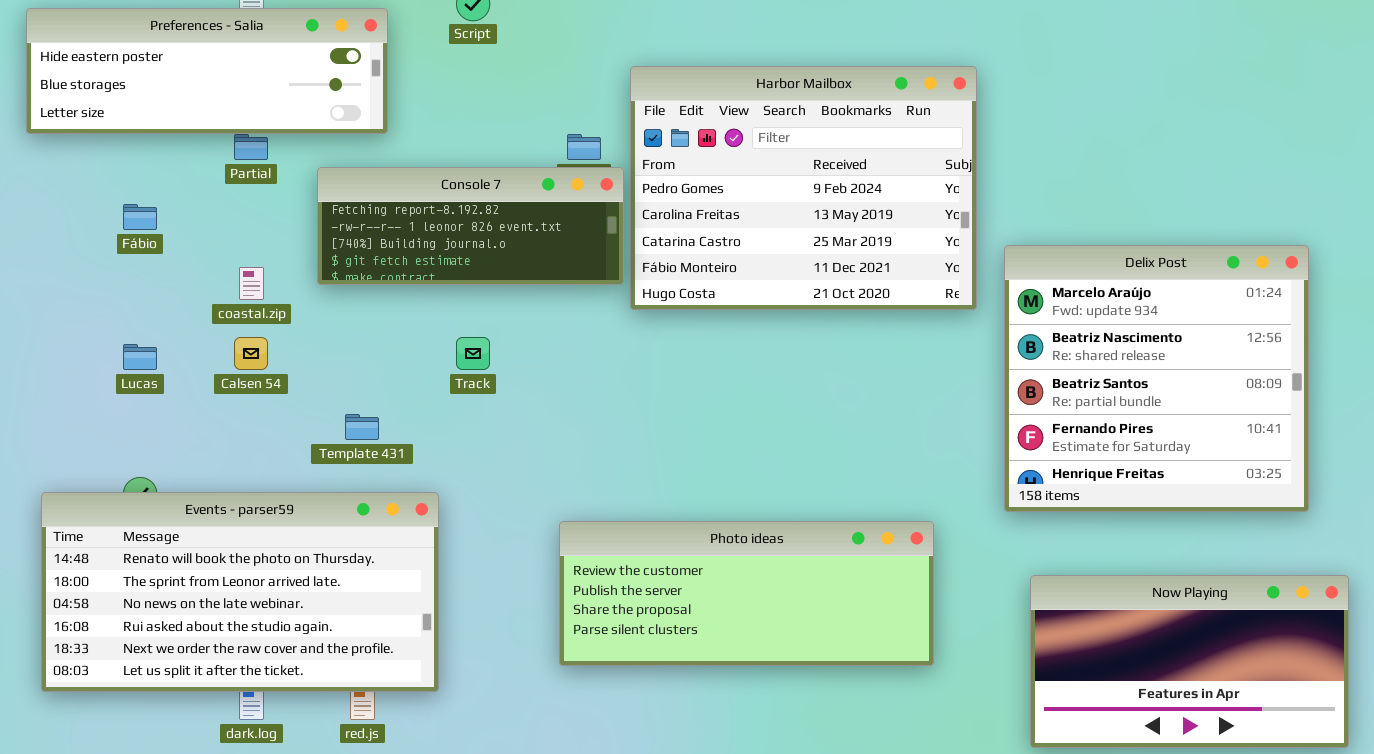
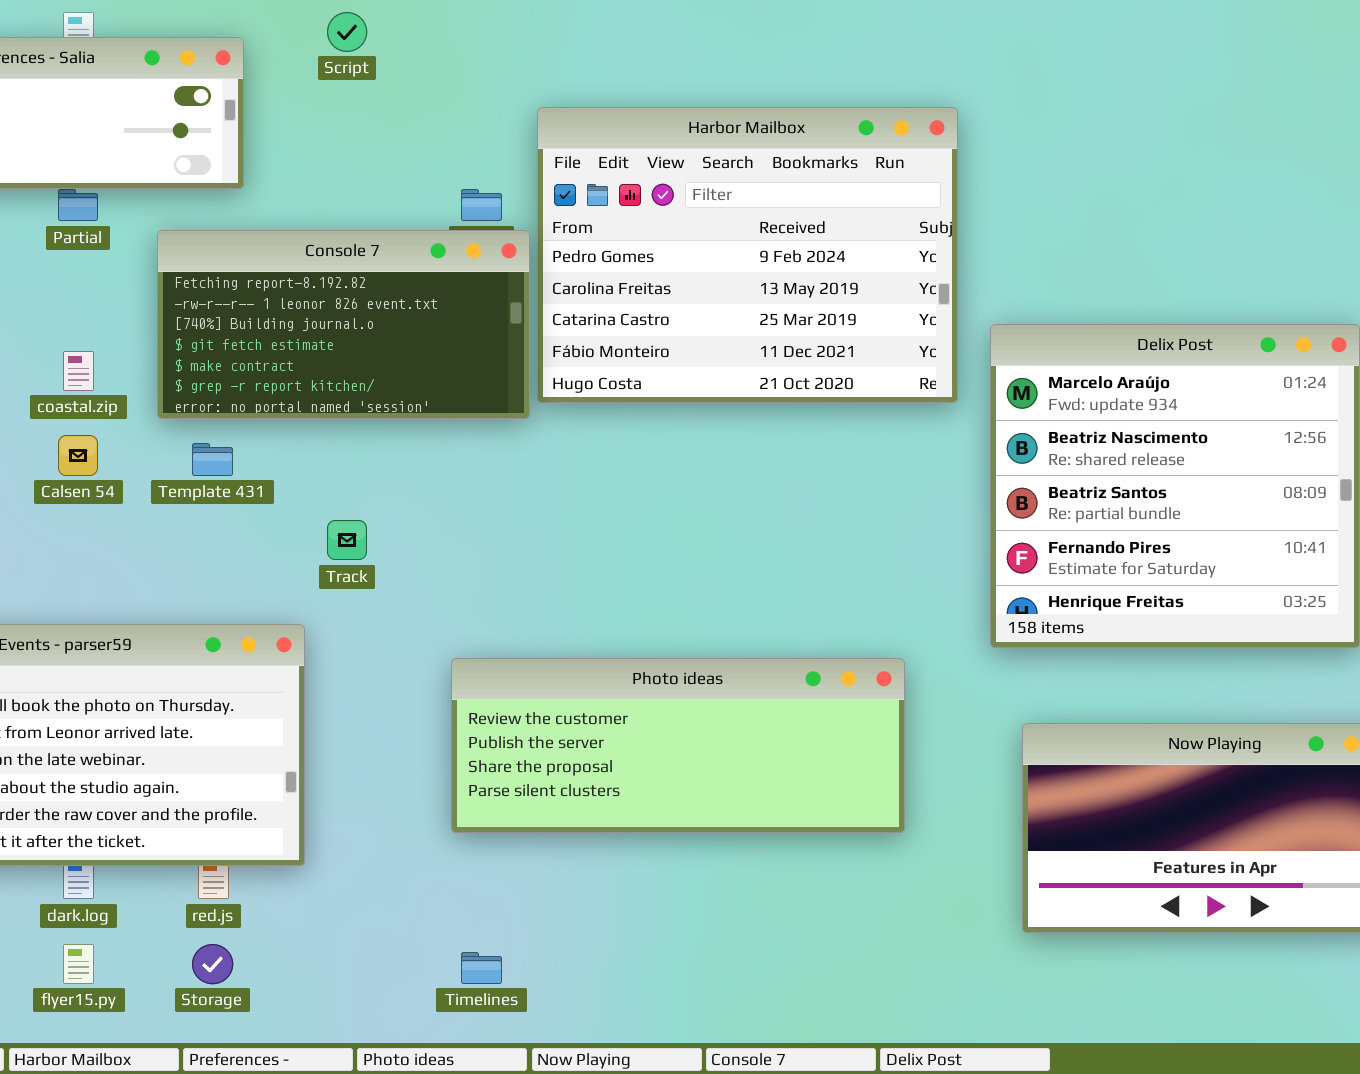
Console 7: [317,167,624,285] -> [157,230,530,419], resized
Track: [456,337,490,370] -> [327,520,367,560], moved
Template 431: [345,414,379,440] -> [192,443,233,476], moved

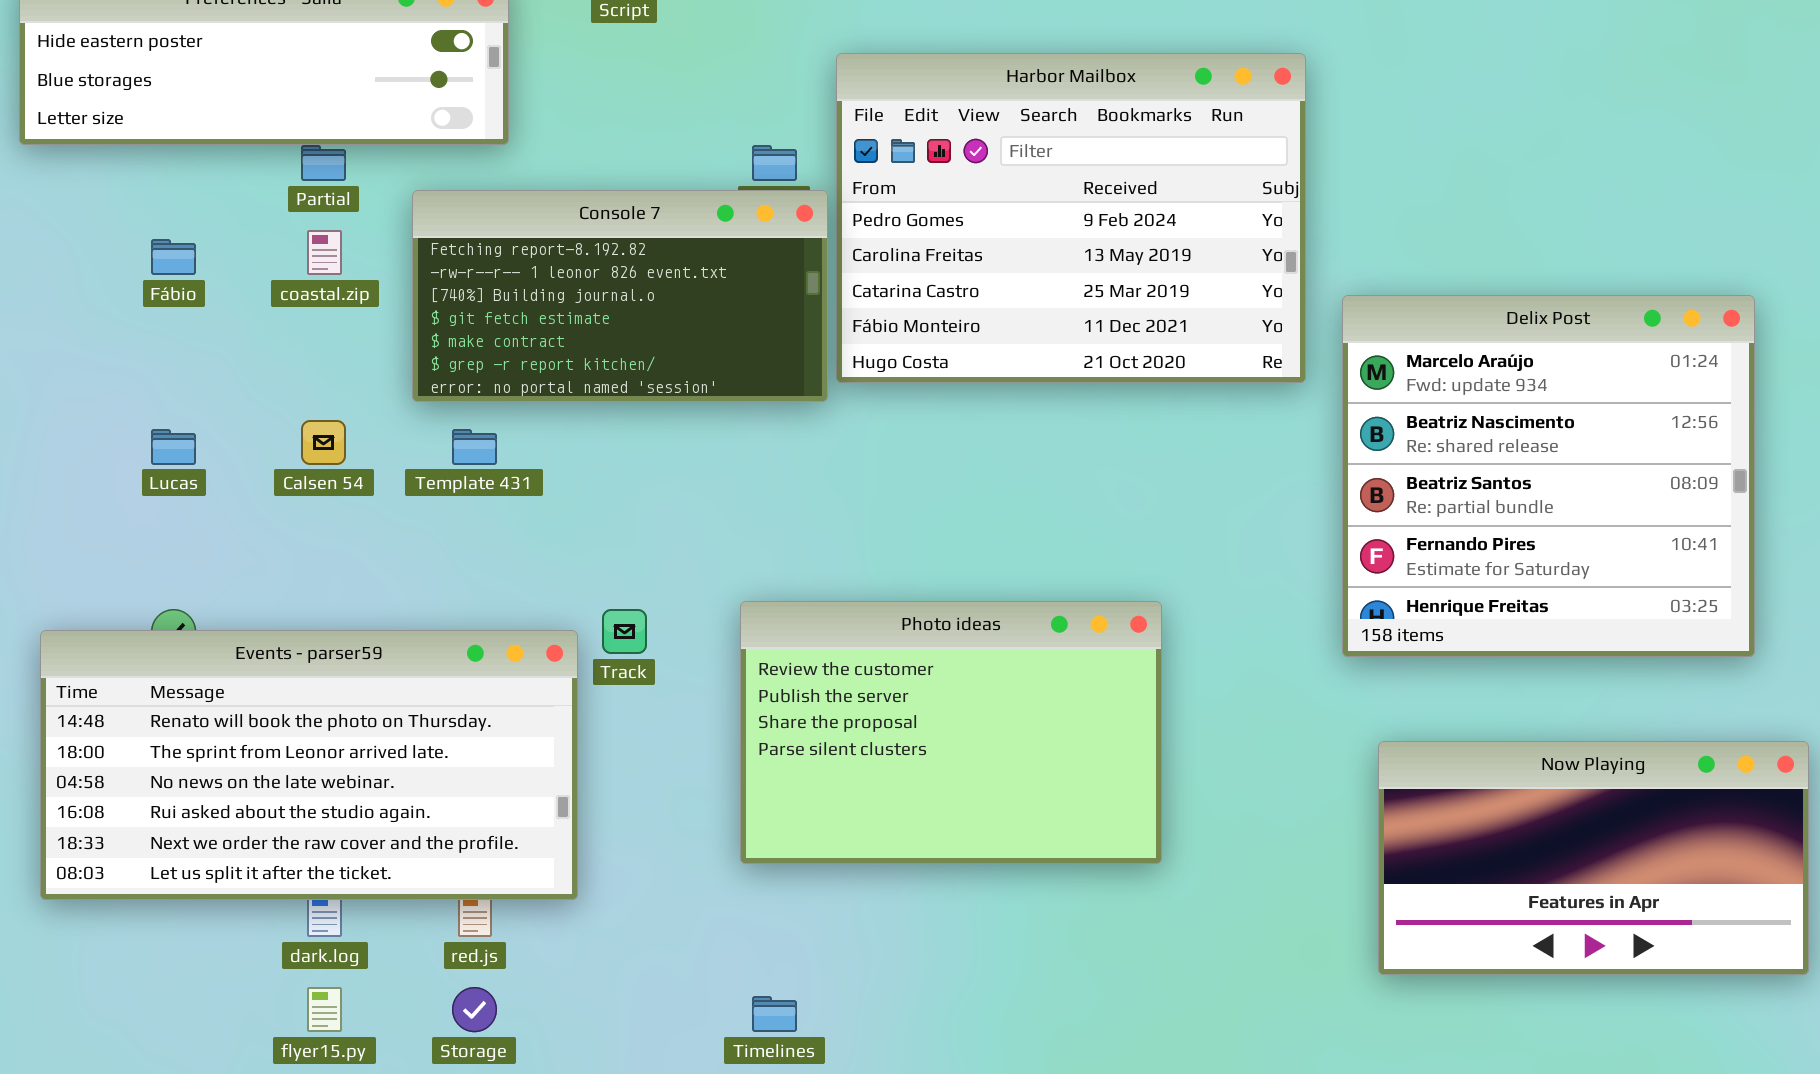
coastal.zip: [63,351,94,391] -> [307,230,342,275], moved
Track: [327,520,367,560] -> [602,609,647,654], moved
Photo ideas: [451,658,905,833] -> [740,601,1162,864], resized

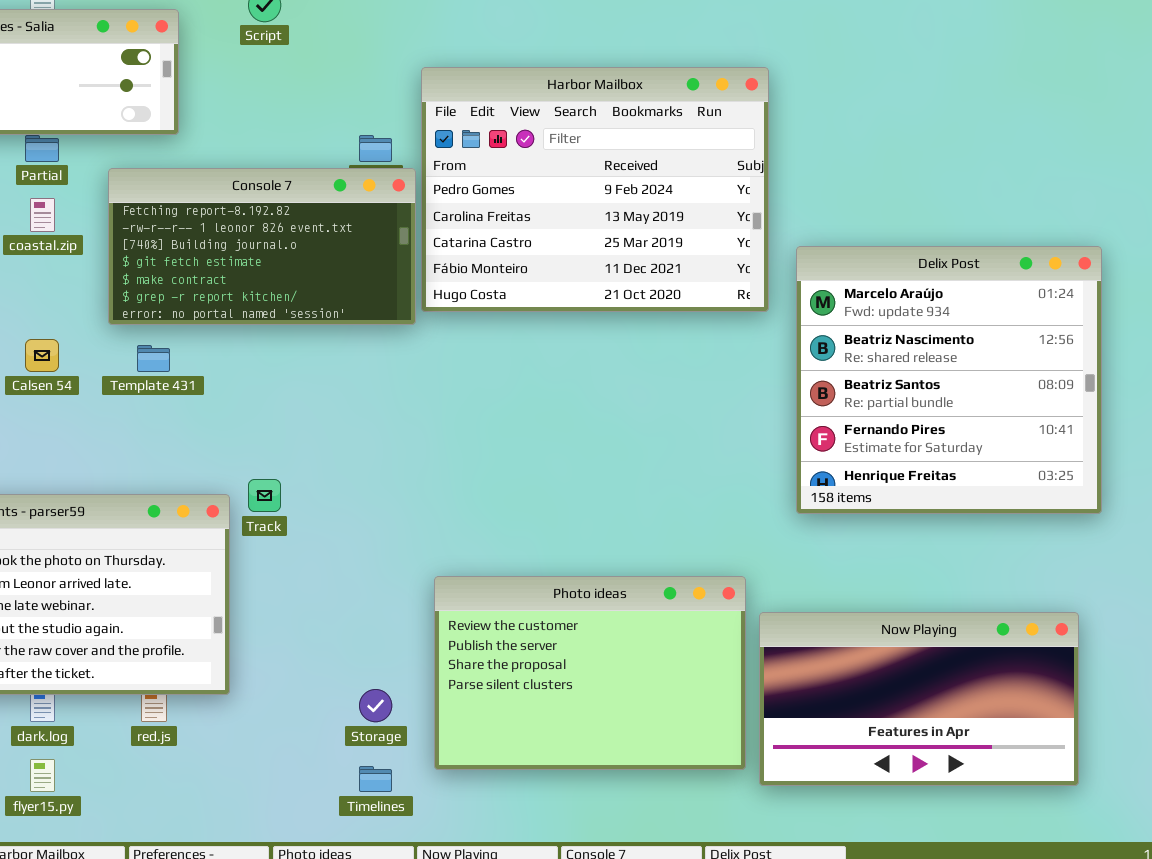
Photo ideas: [740,601,1162,864] -> [434,576,746,770], moved
Now Playing: [1378,741,1809,975] -> [759,612,1079,786], moved
Storage: [452,987,497,1032] -> [359,689,392,722], moved

